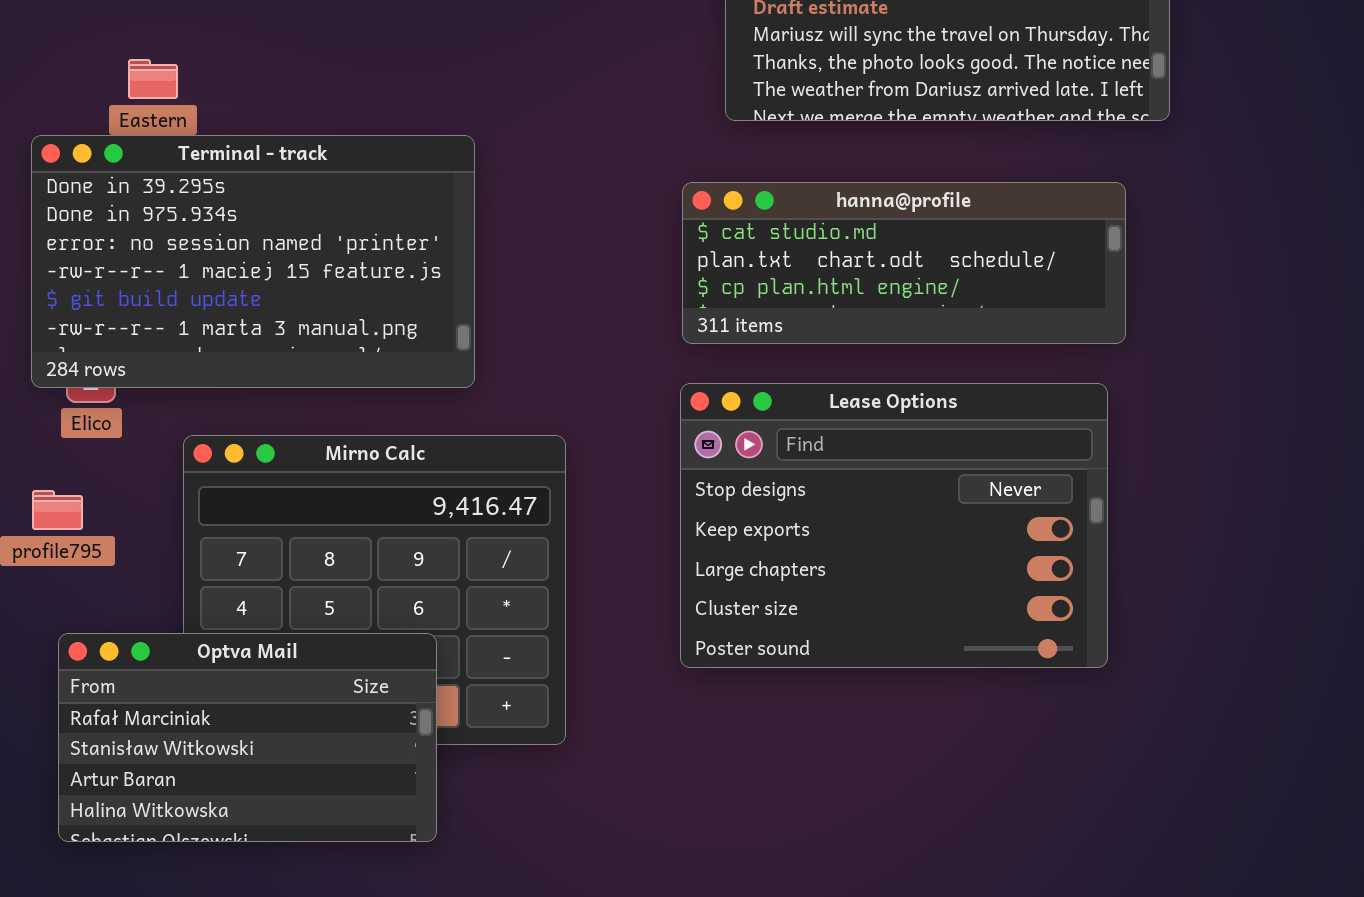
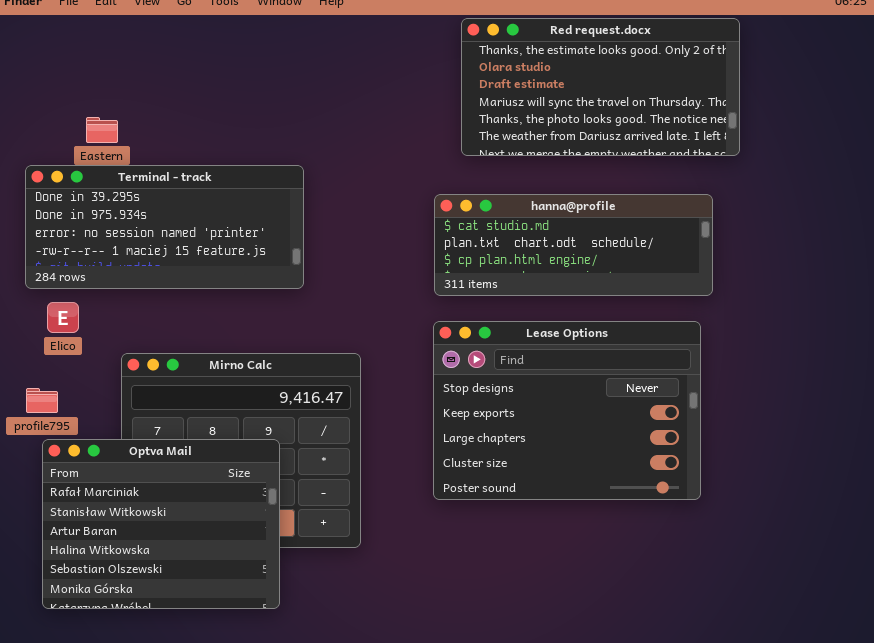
Terminal - track: [31,135,475,388] -> [25,165,304,289], resized
Optva Mail: [58,633,437,842] -> [42,439,280,609], resized

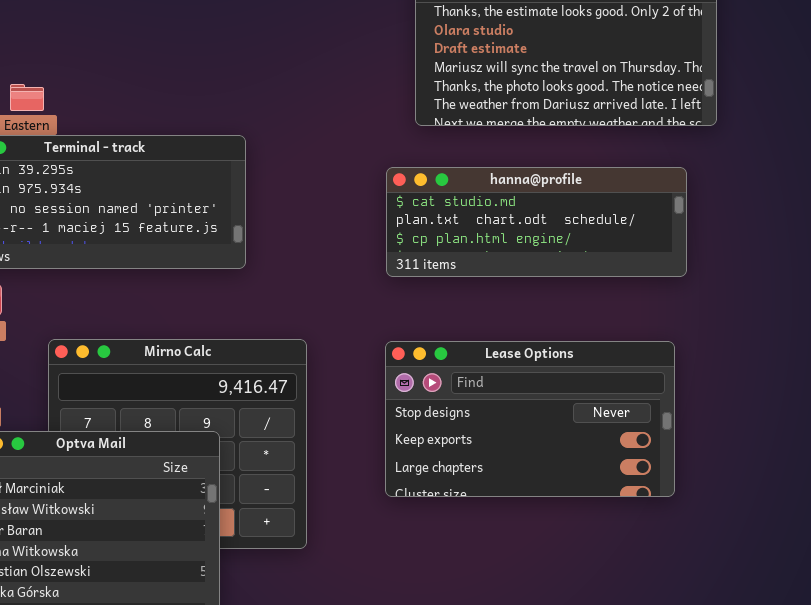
Lease Options: [433,321,701,500] -> [385,341,675,497], resized

